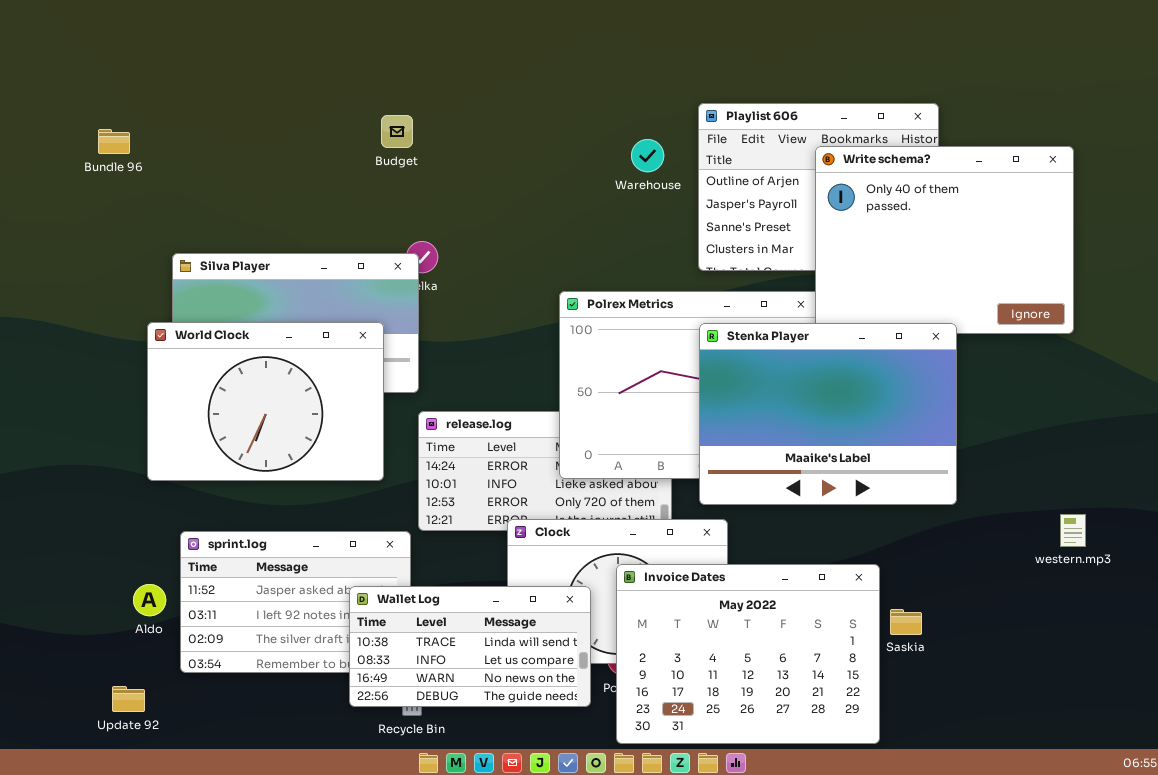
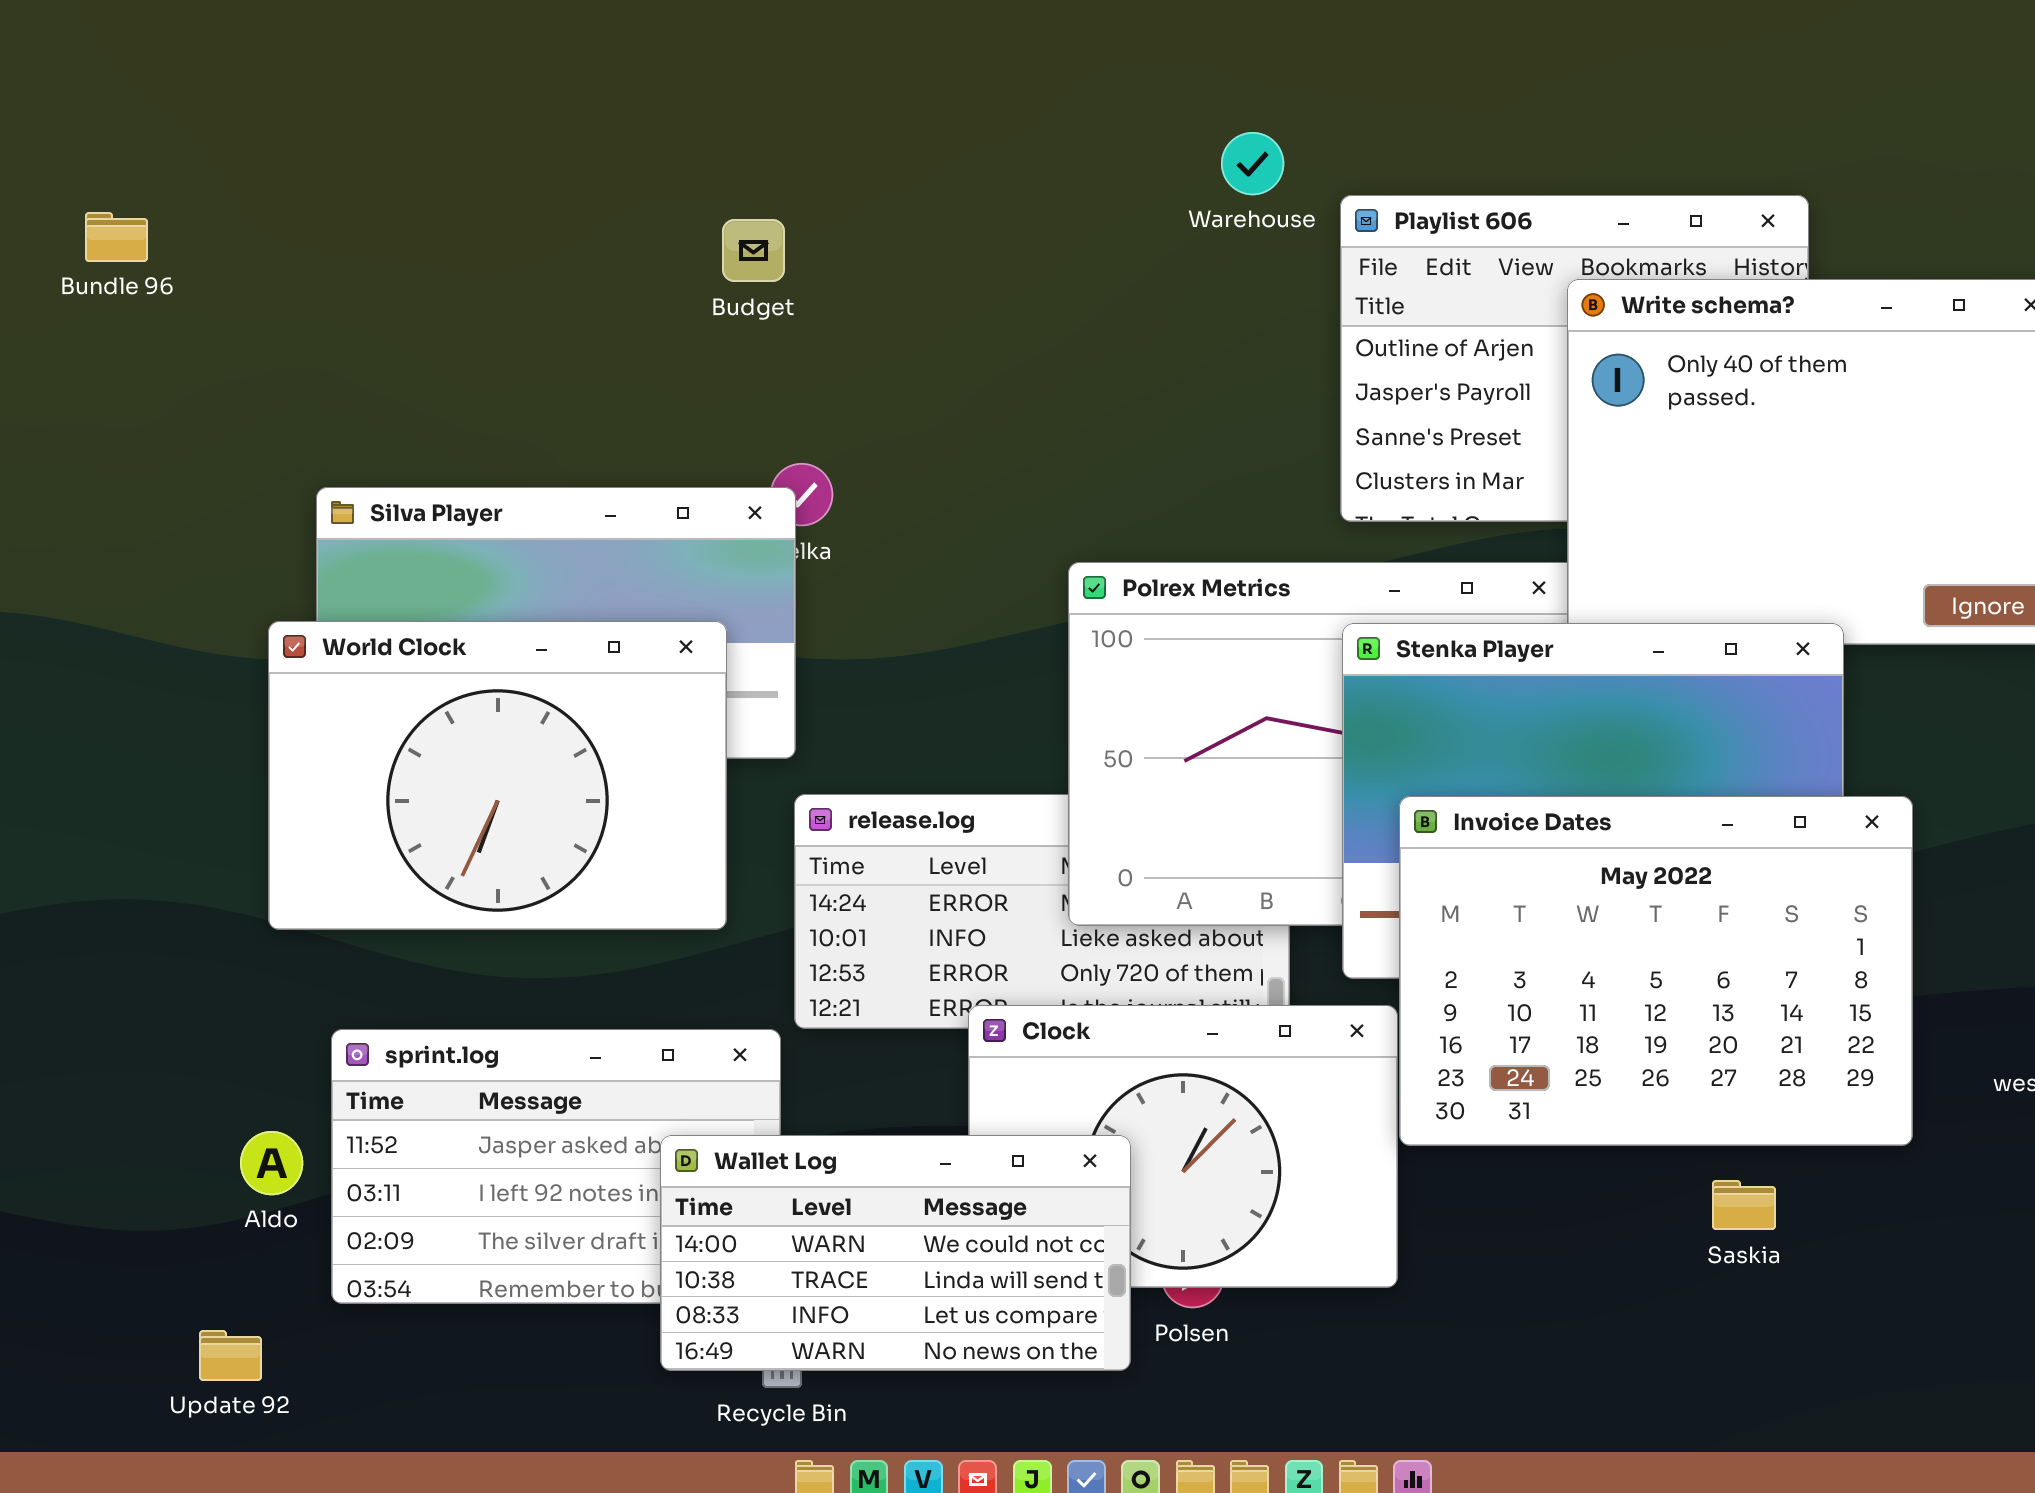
Bundle 96: [98,129,130,154] -> [85,212,148,262], moved
Warehouse: [631,139,664,172] -> [1221,132,1284,195], moved
Invoice Dates: [616,564,880,744] -> [1399,796,1913,1146], moved
Wallet Log: [349,586,591,707] -> [660,1135,1131,1371], scrolled up 1 row

